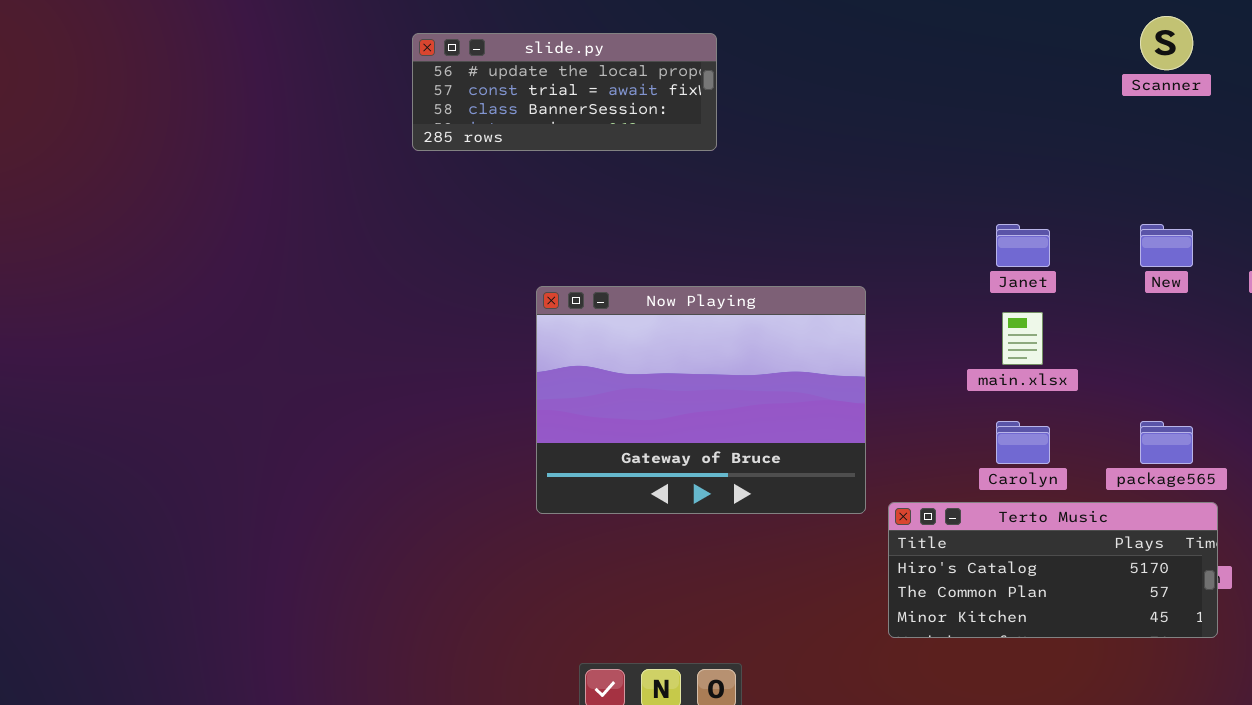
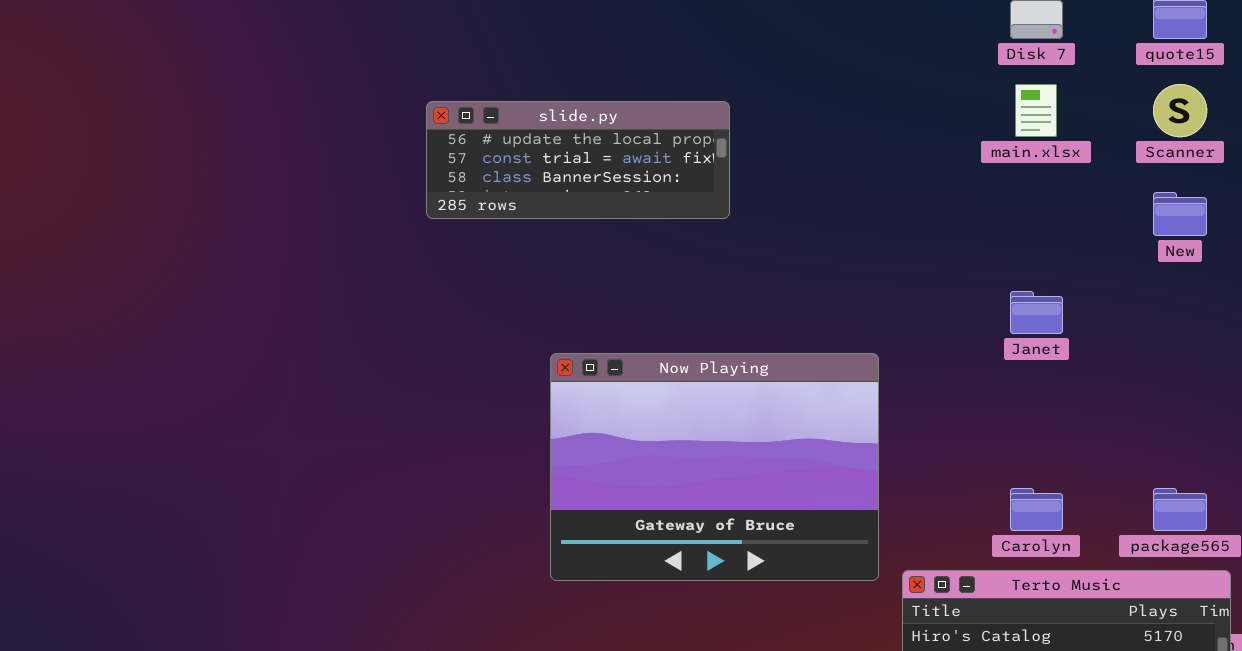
New: [1140,224,1193,267] -> [1153,192,1207,236], moved
main.xlsx: [1002,312,1043,365] -> [1015,84,1057,137], moved

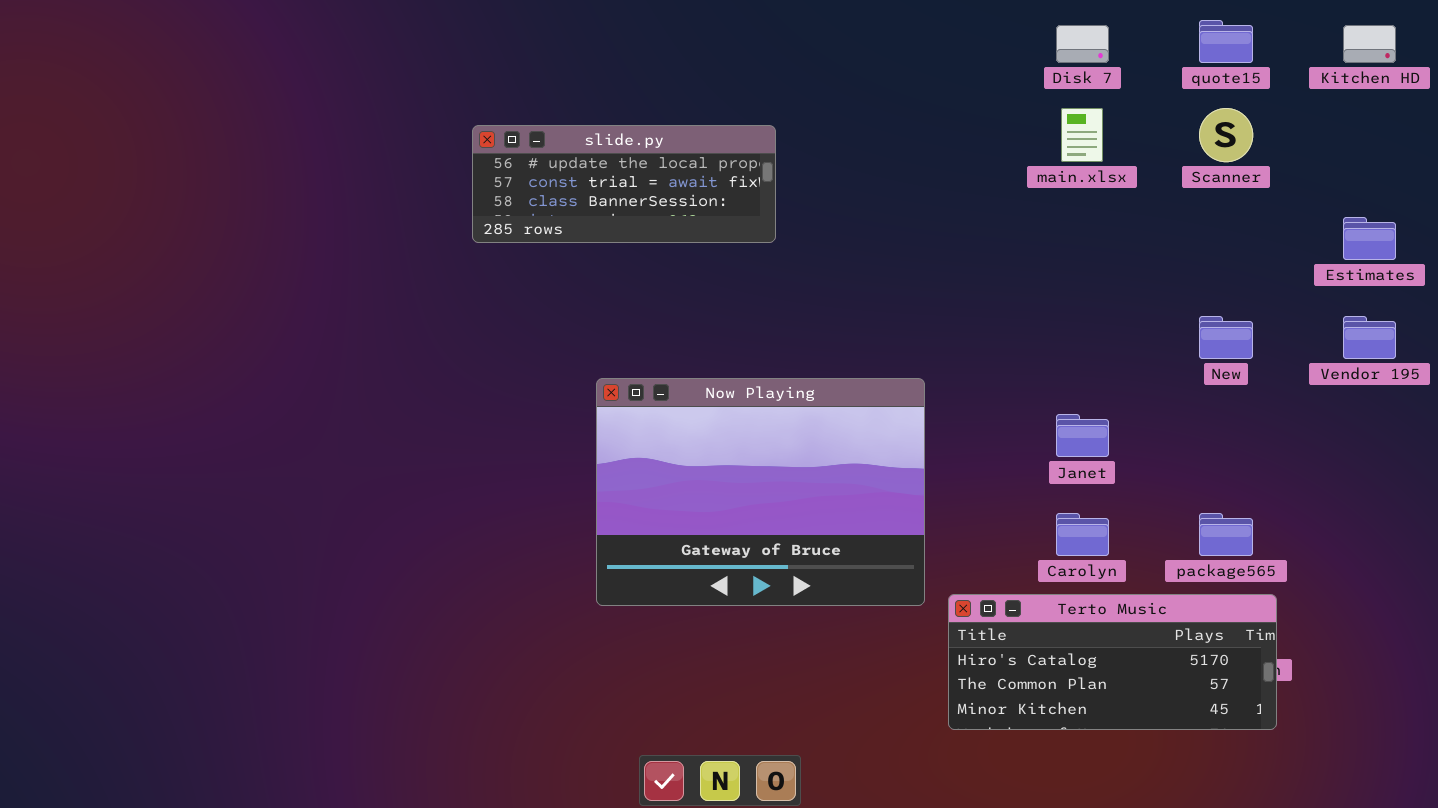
New: [1153,192,1207,236] -> [1199,316,1253,359], moved
Janet: [1010,291,1063,334] -> [1056,414,1109,457], moved

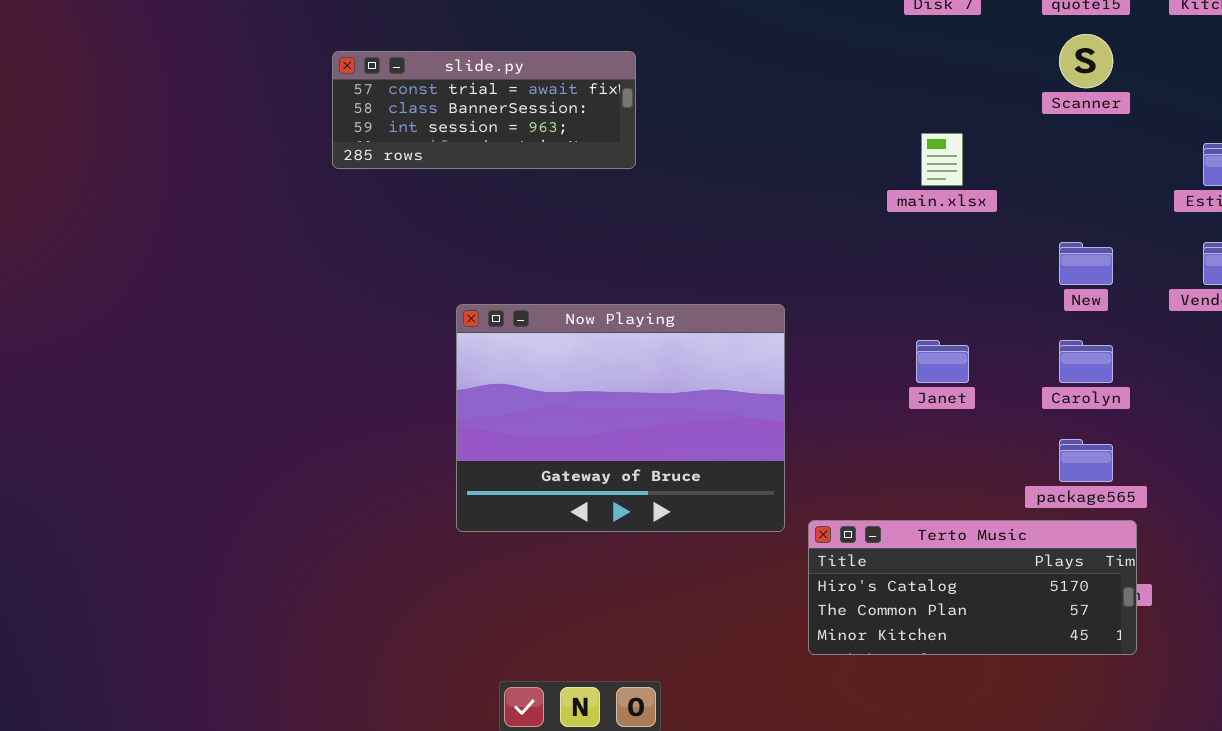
main.xlsx: [1061,108,1103,162] -> [921,133,963,186], moved
slide.py: [472,125,776,243] -> [332,51,636,169], scrolled down 1 row
Carolyn: [1056,513,1109,556] -> [1059,340,1113,383], moved

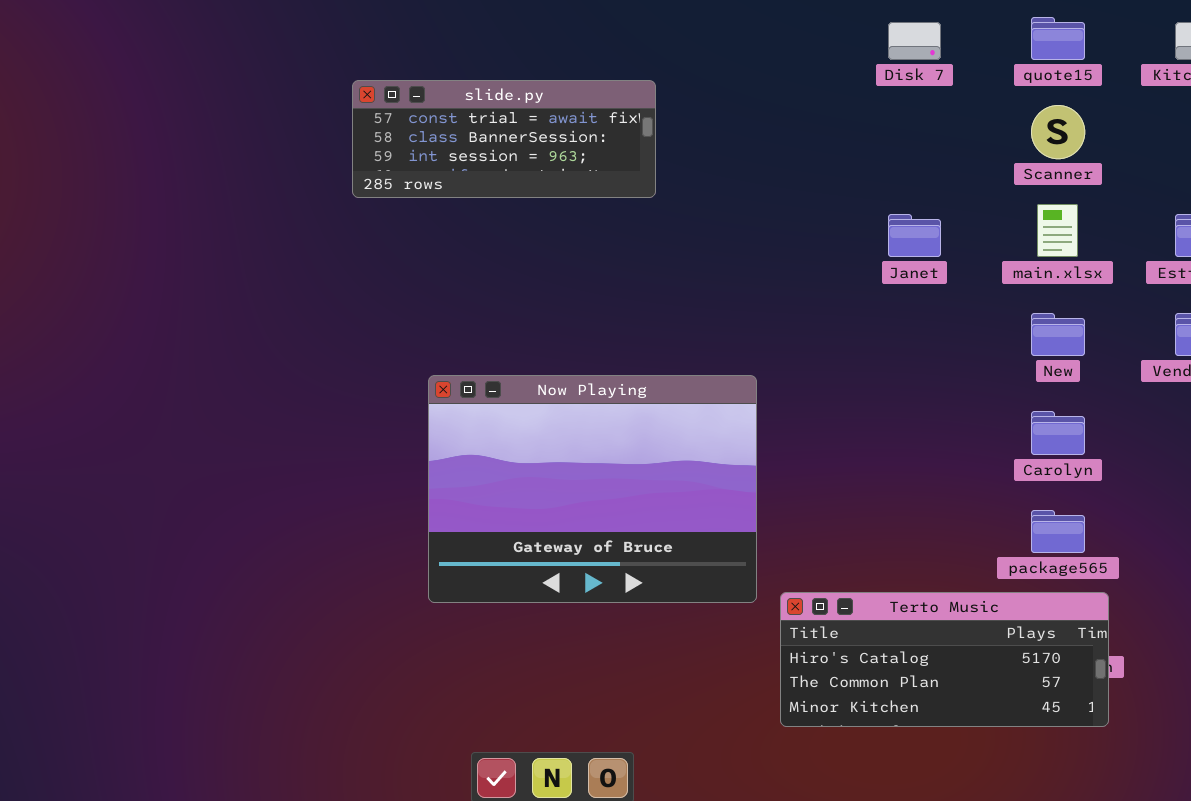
slide.py: [332,51,636,169] -> [352,80,656,198], moved
main.xlsx: [921,133,963,186] -> [1037,204,1078,257], moved
Janet: [916,340,969,383] -> [888,214,941,257], moved

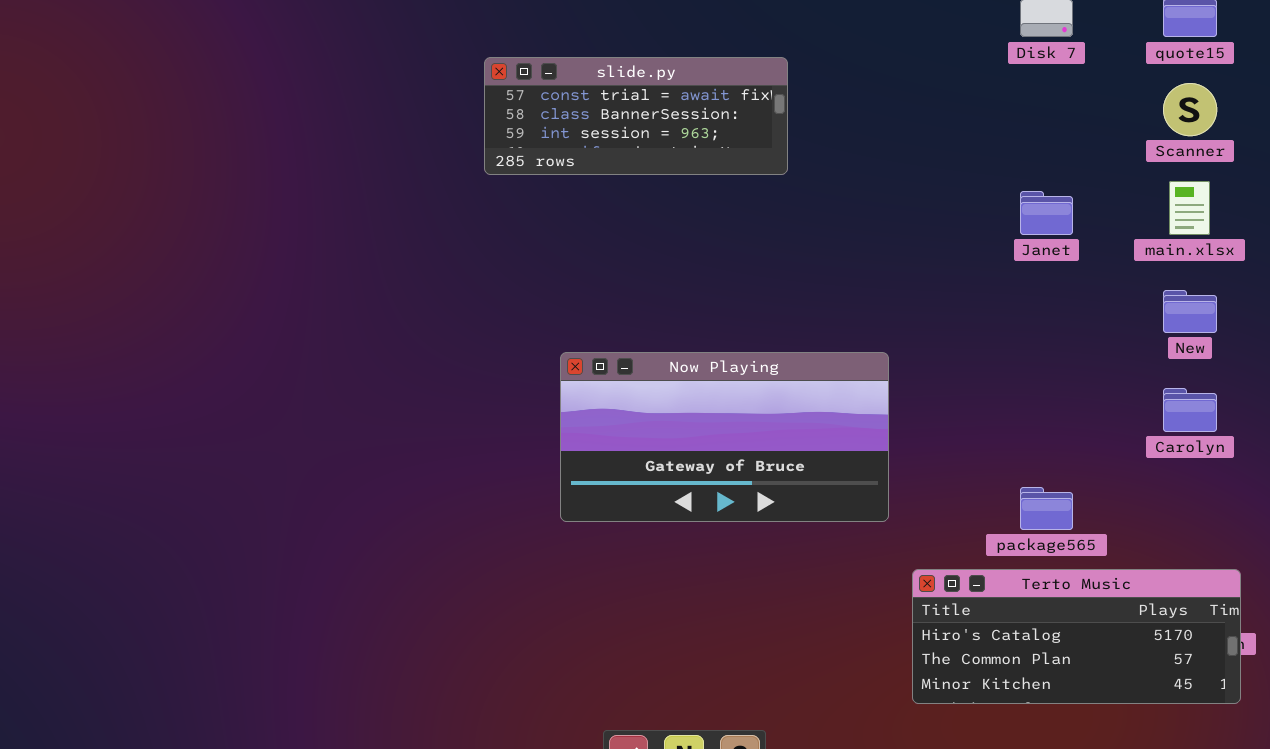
Now Playing: [428,375,757,603] -> [560,352,889,522], resized
package565: [1031,510,1085,553] -> [1020,487,1073,530], moved

